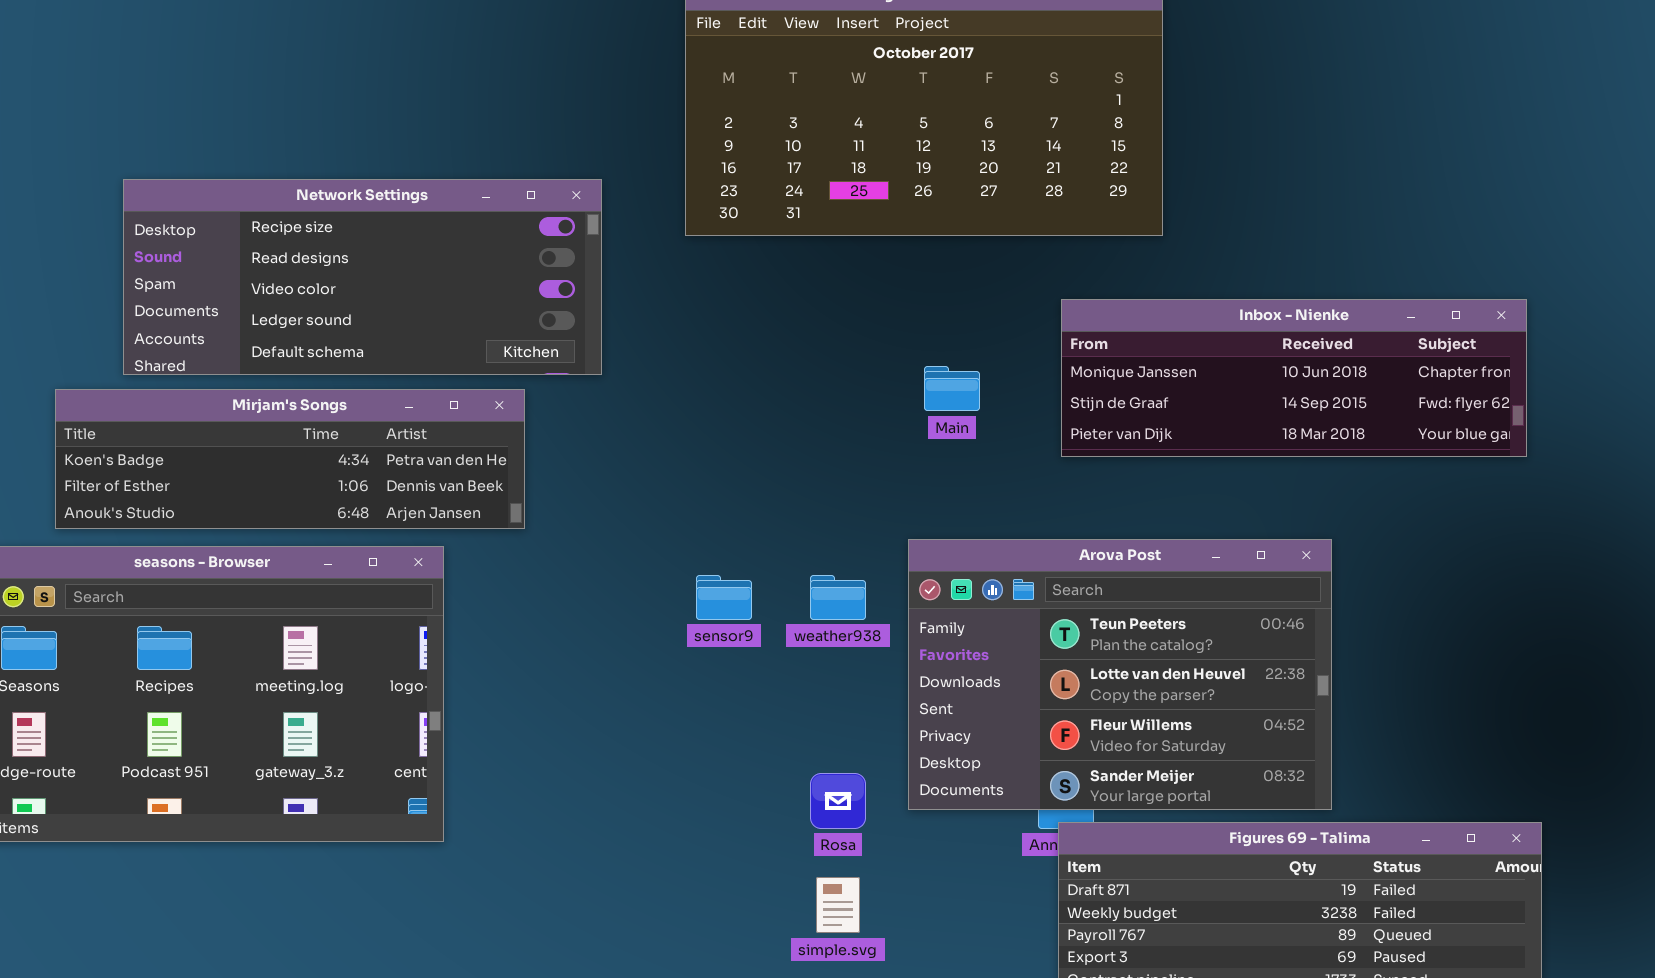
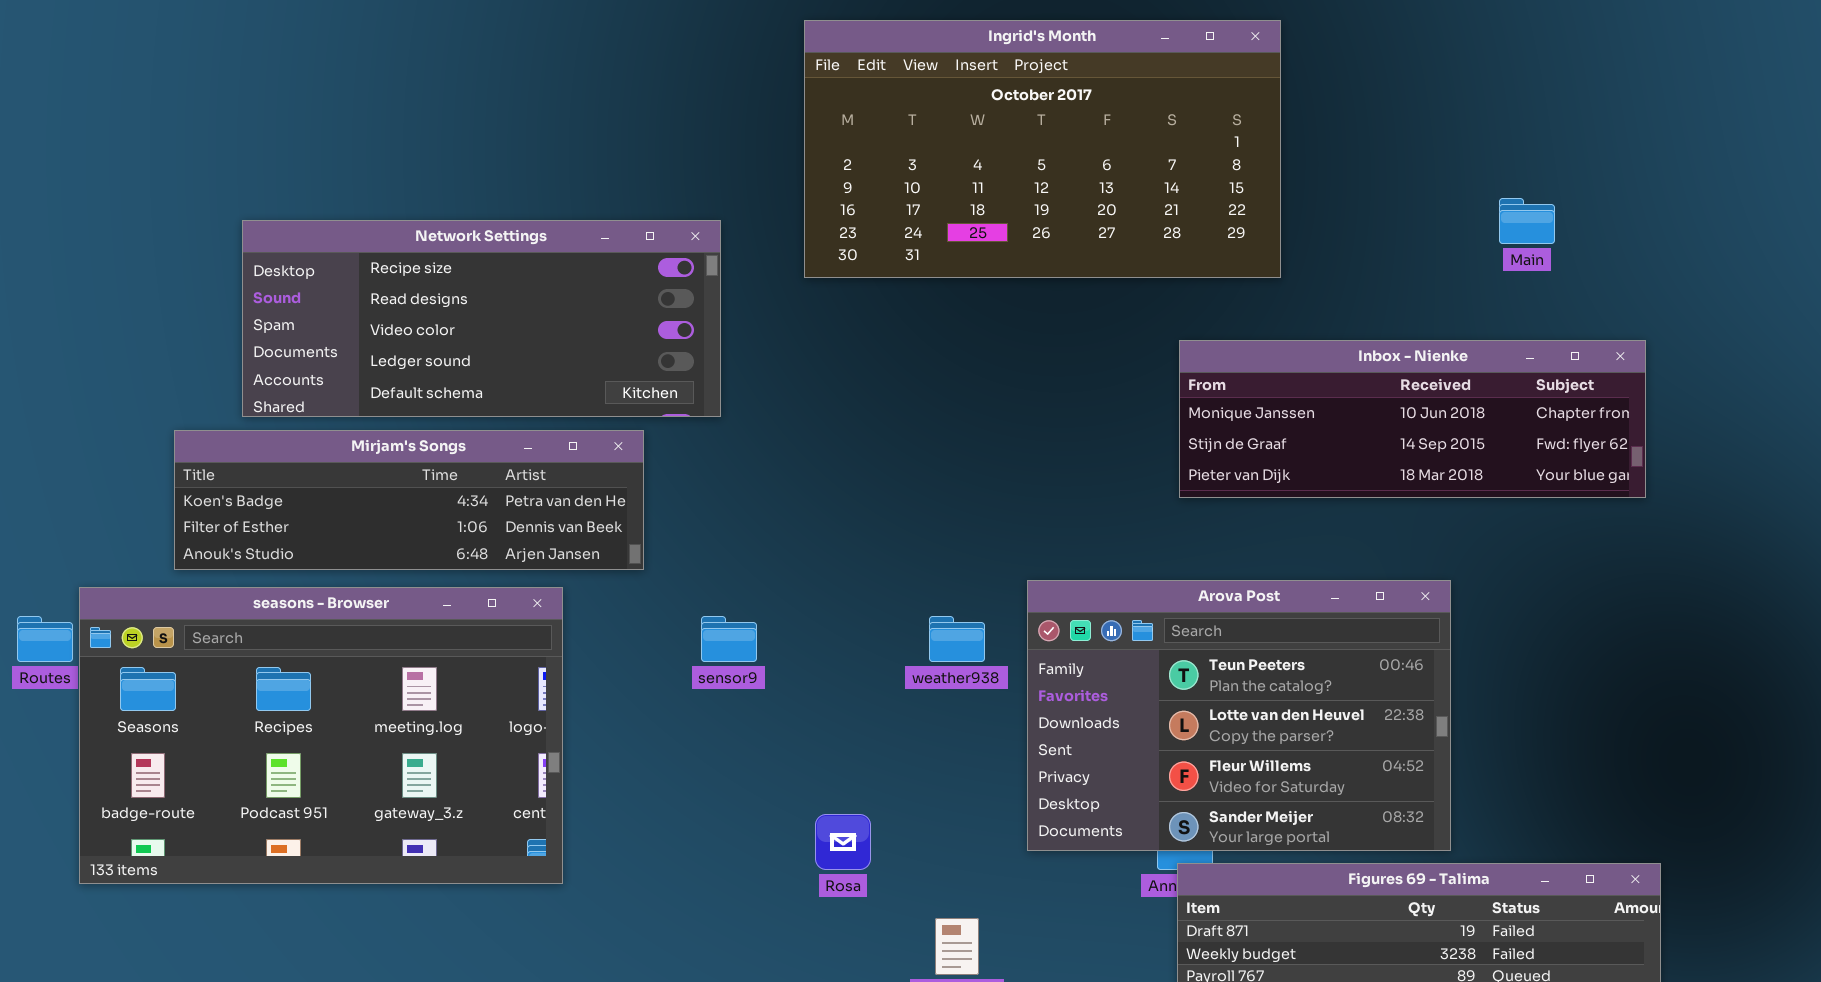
Main: [924,366,980,411] -> [1499,198,1555,244], moved
sensor9: [696,575,752,620] -> [701,616,757,662], moved
Rosa: [810,773,866,829] -> [815,814,871,870], moved

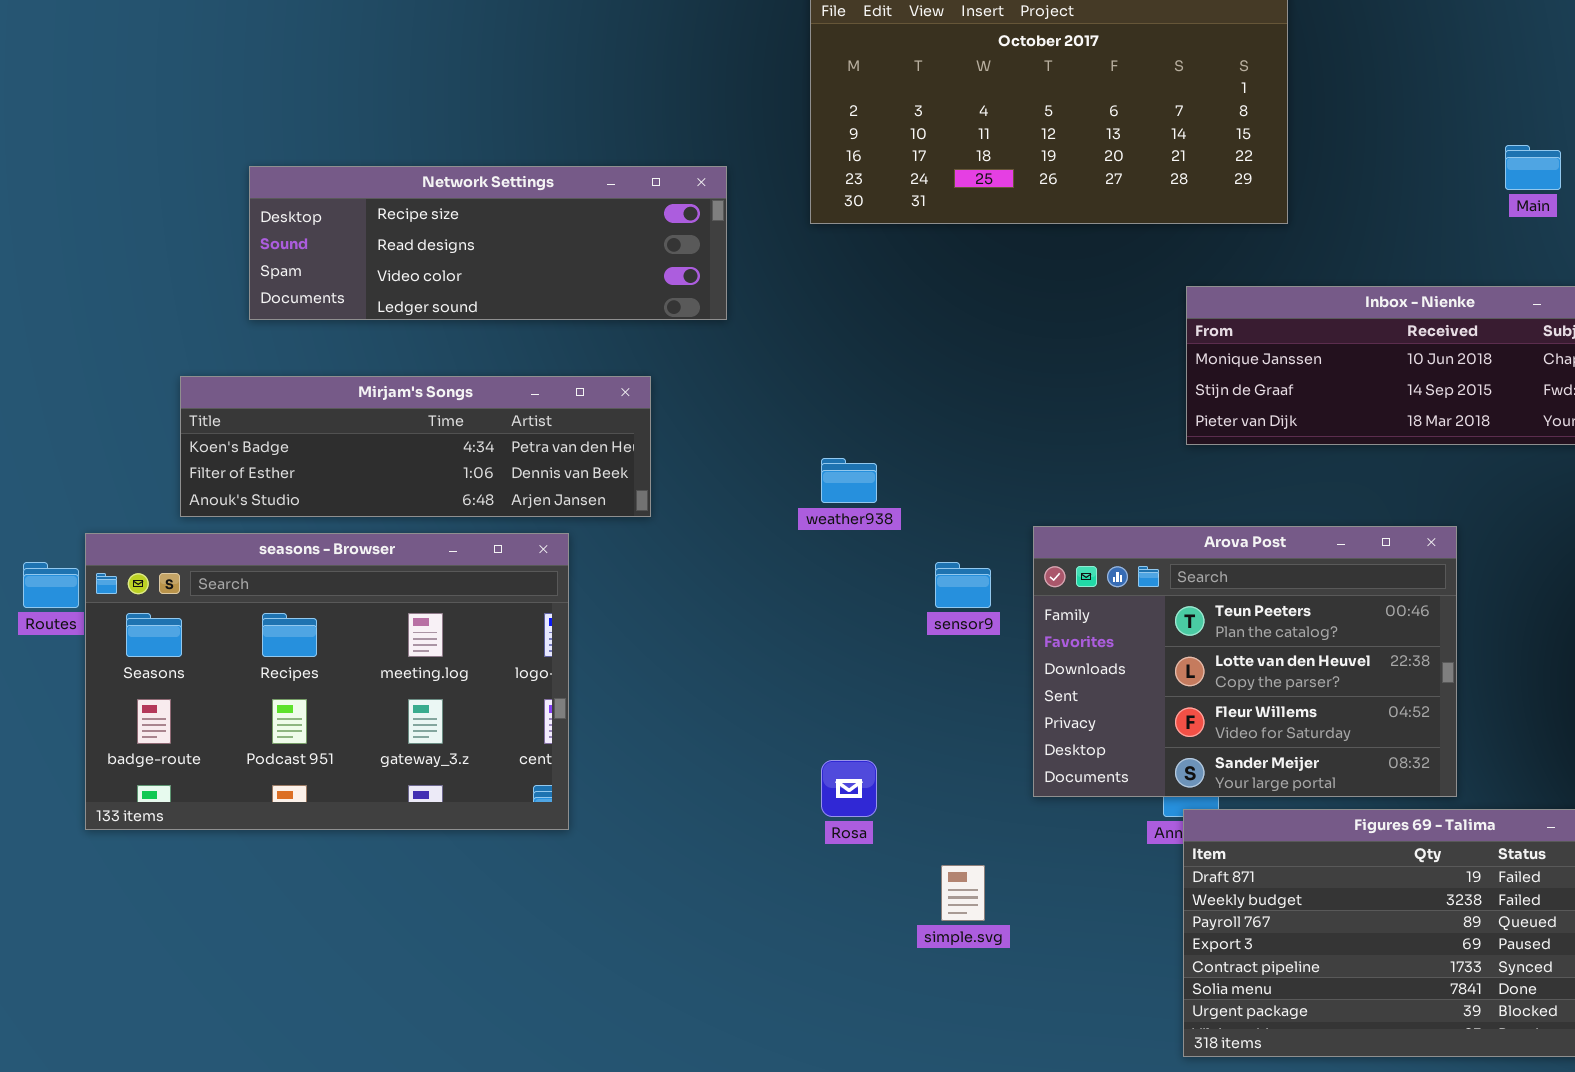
Network Settings: [242,220,721,417] -> [249,166,727,320], resized
sensor9: [701,616,757,662] -> [935,562,991,608], moved
weather938: [929,616,985,662] -> [821,458,877,503], moved

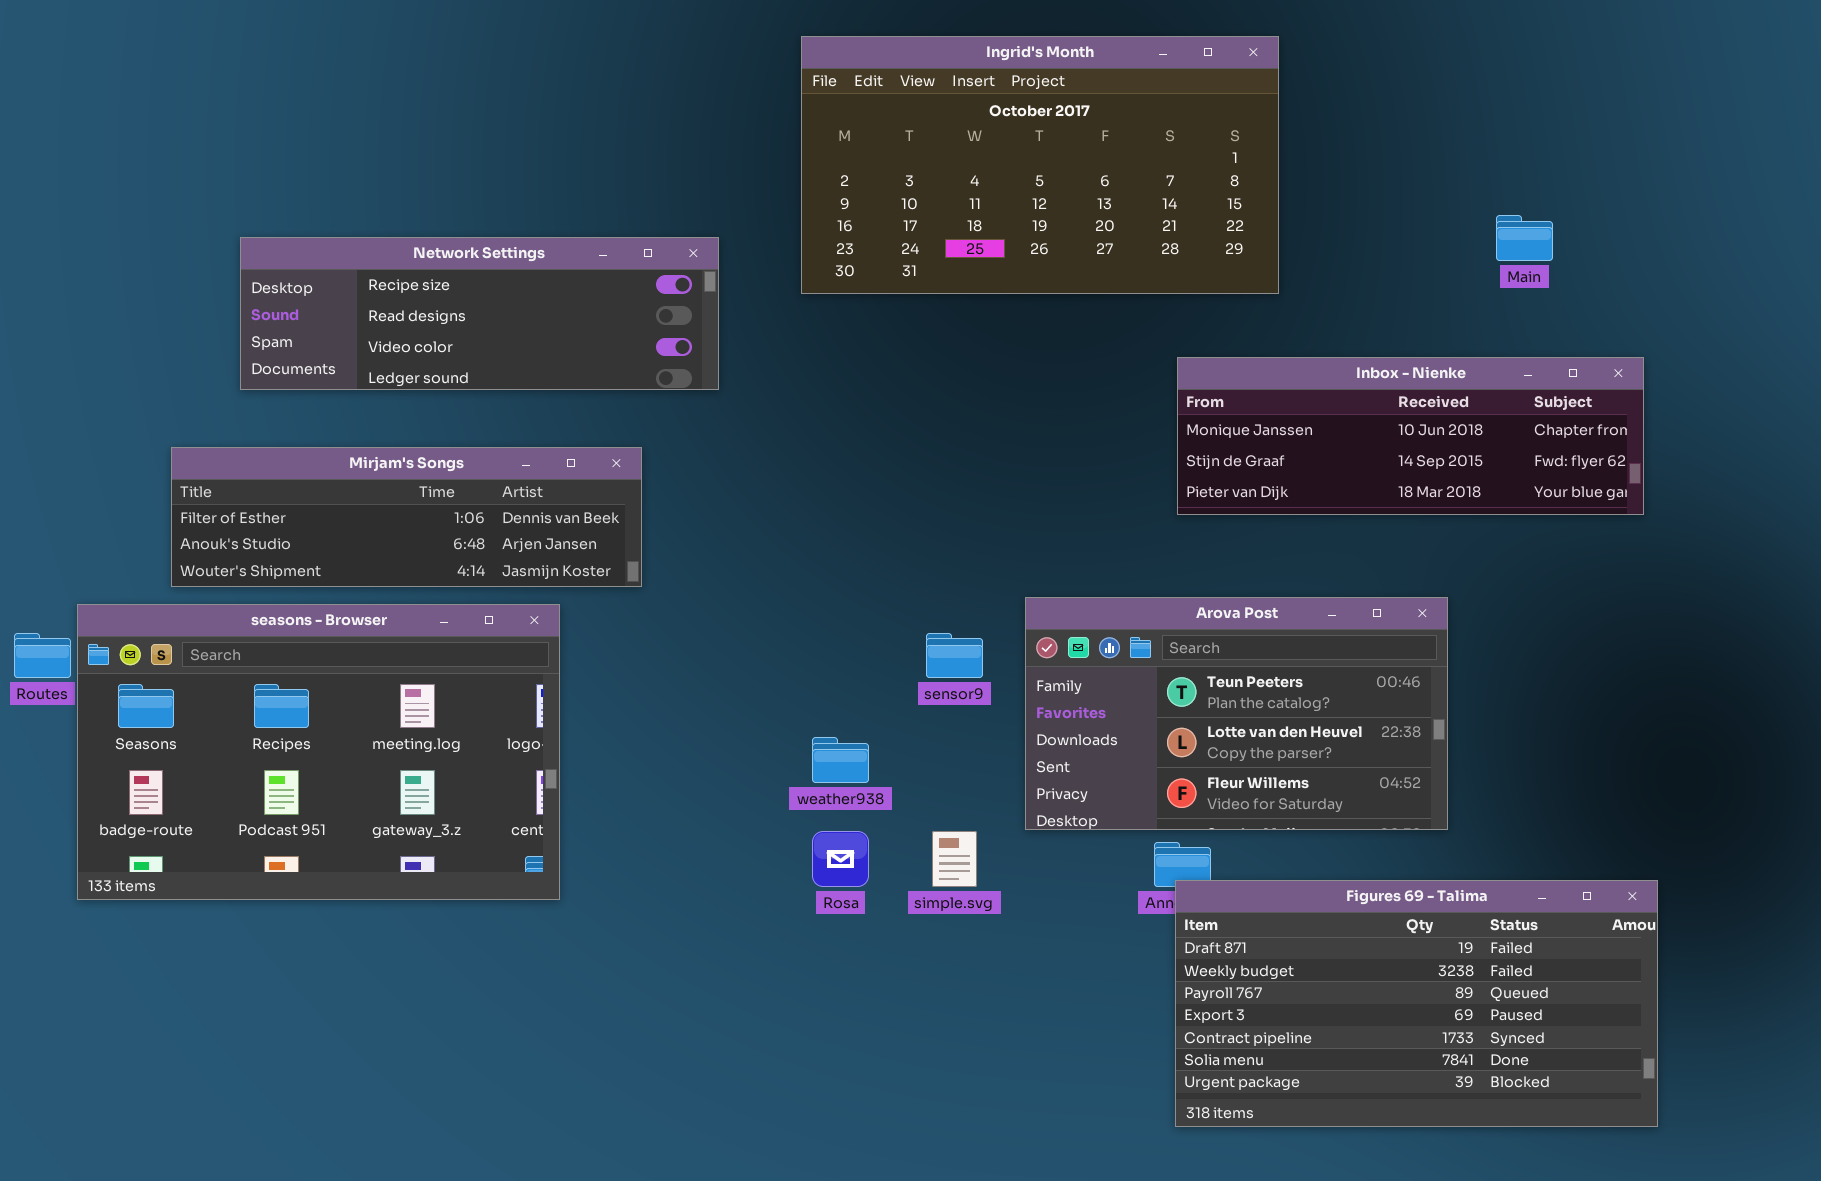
Mirjam's Songs: [180,376,651,517] -> [171,447,642,587], scrolled down 1 row
weather938: [821,458,877,503] -> [812,737,869,783], moved
Arova Post: [1033,526,1457,797] -> [1025,597,1448,830], resized
simple.svg: [941,865,985,921] -> [932,831,977,887], moved

